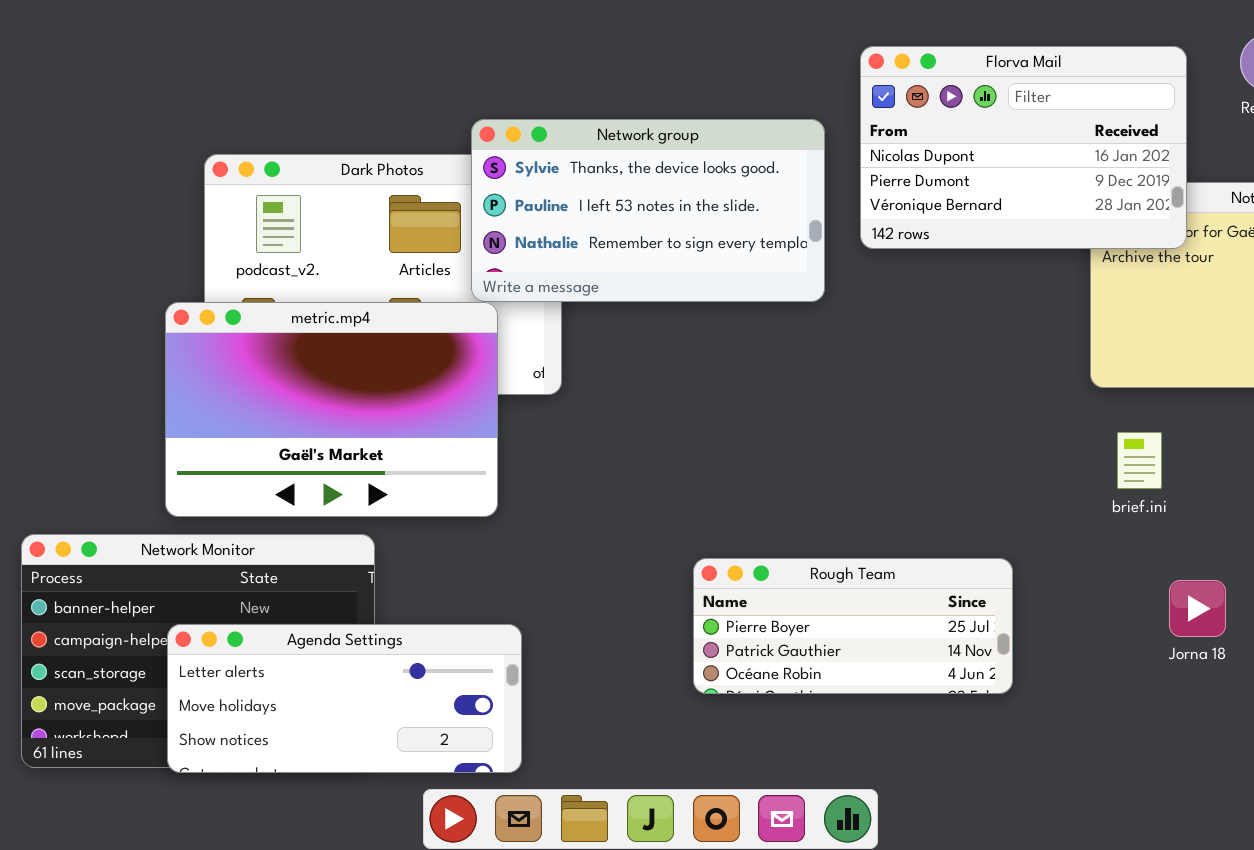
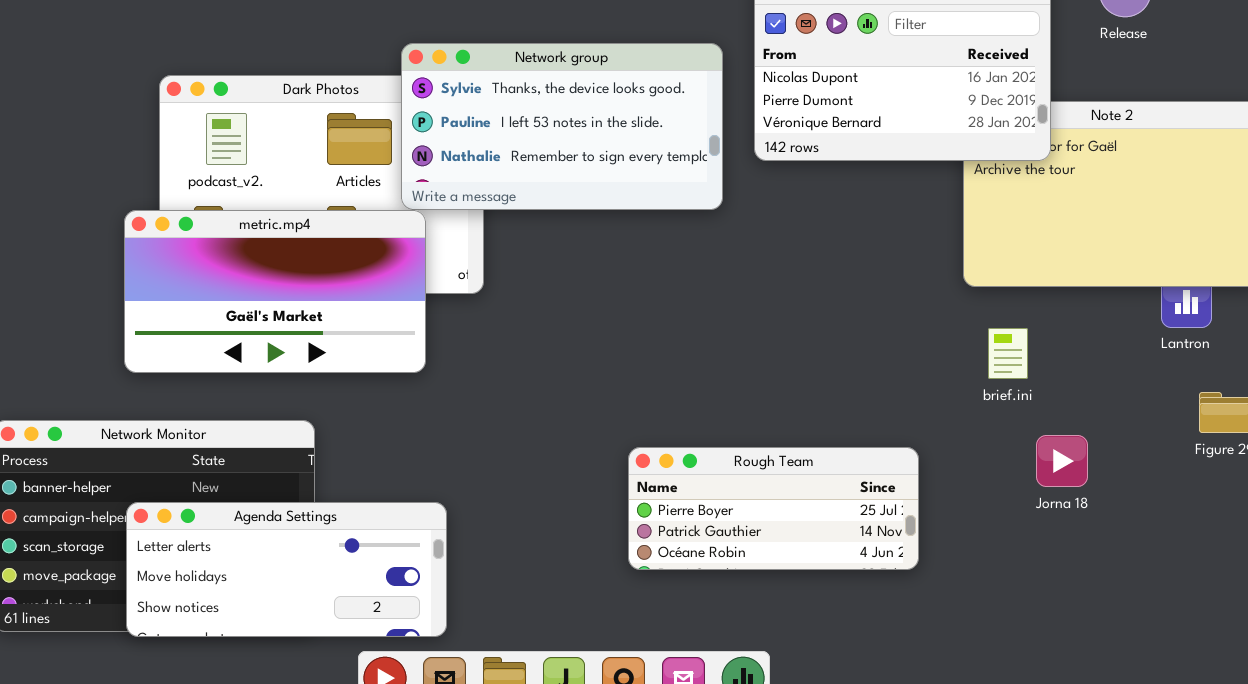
metric.mp4: [165,302,498,517] -> [124,210,426,373], resized
Rough Team: [693,558,1013,694] -> [628,447,919,570], moved
Jorna 18: [1169,580,1226,637] -> [1036,435,1088,487], moved

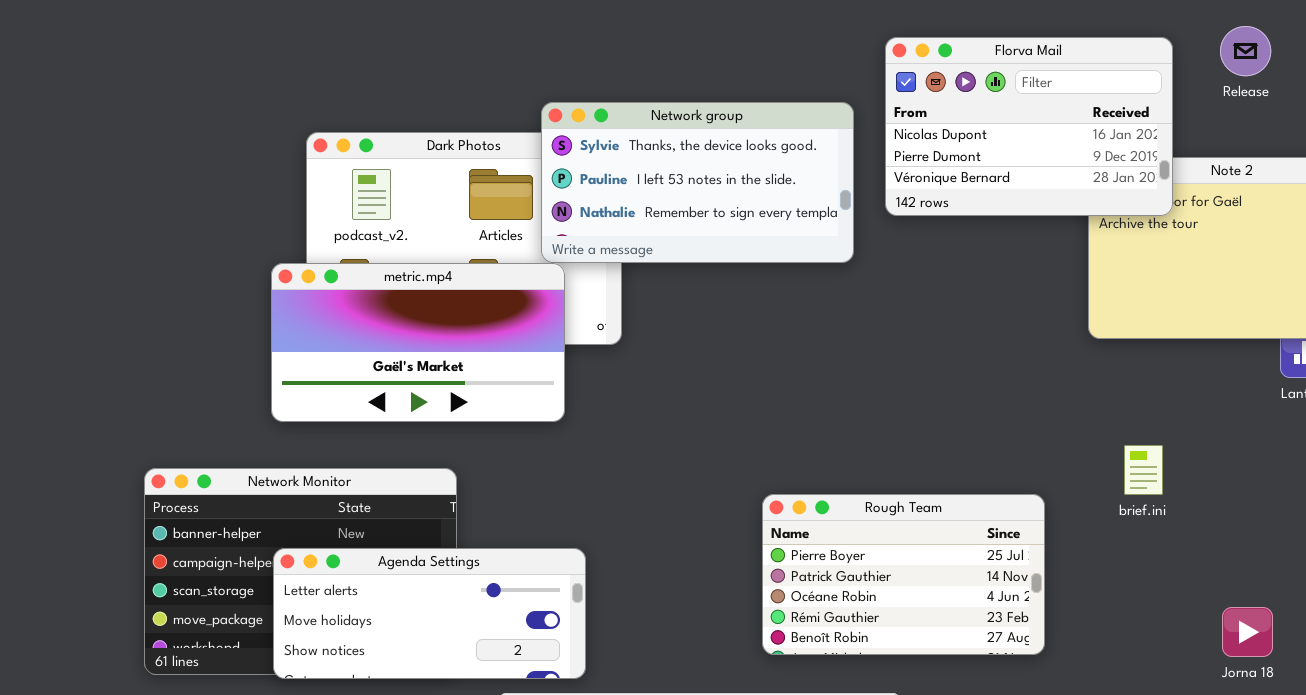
brief.ini: [988,328,1028,379] -> [1124,445,1163,495], moved
Jorna 18: [1036,435,1088,487] -> [1222,607,1273,657], moved
Rough Team: [628,447,919,570] -> [762,494,1045,655], resized

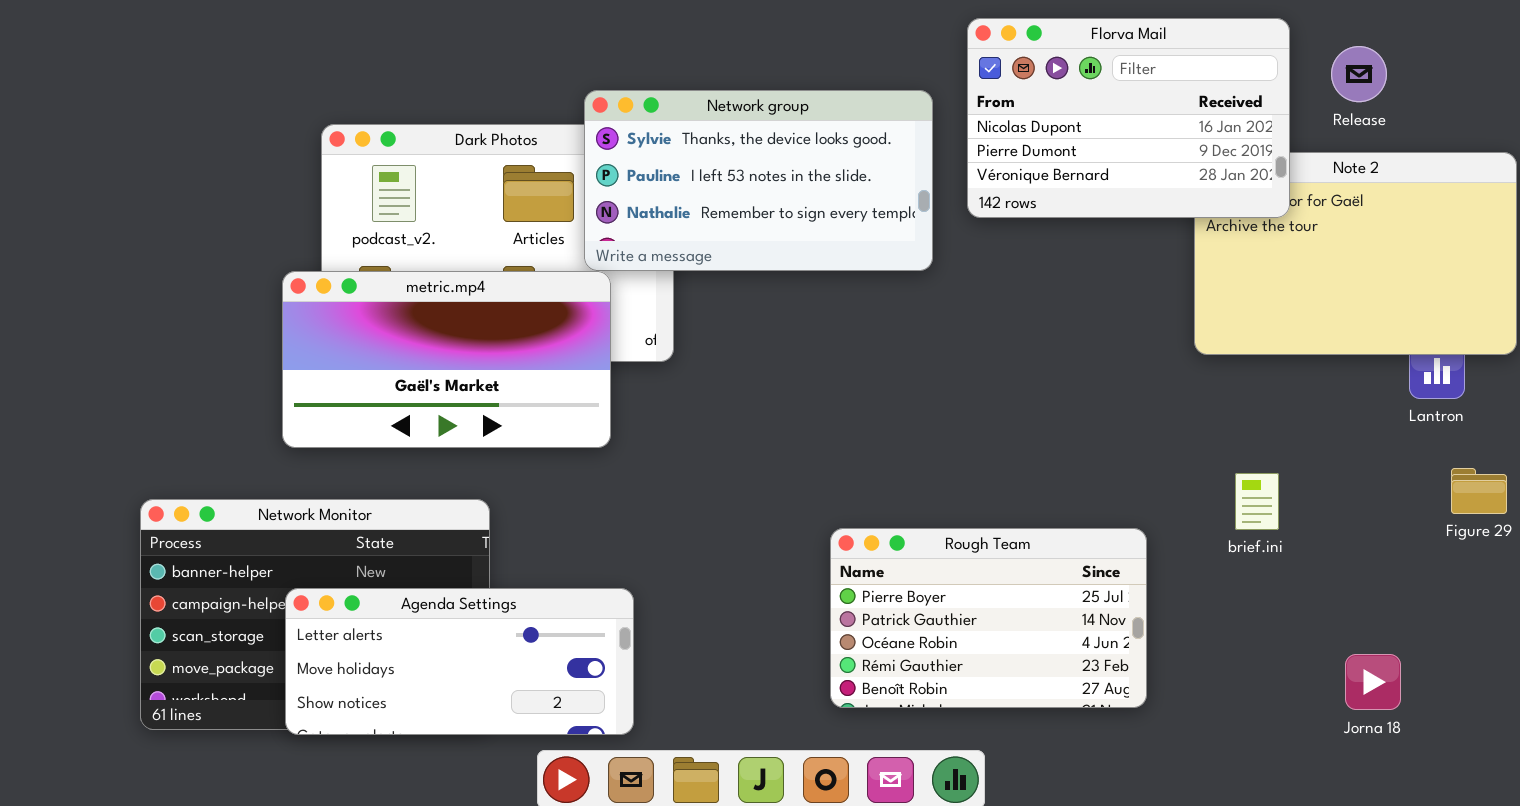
Release: [1220,26,1271,76] -> [1331,46,1387,102], moved

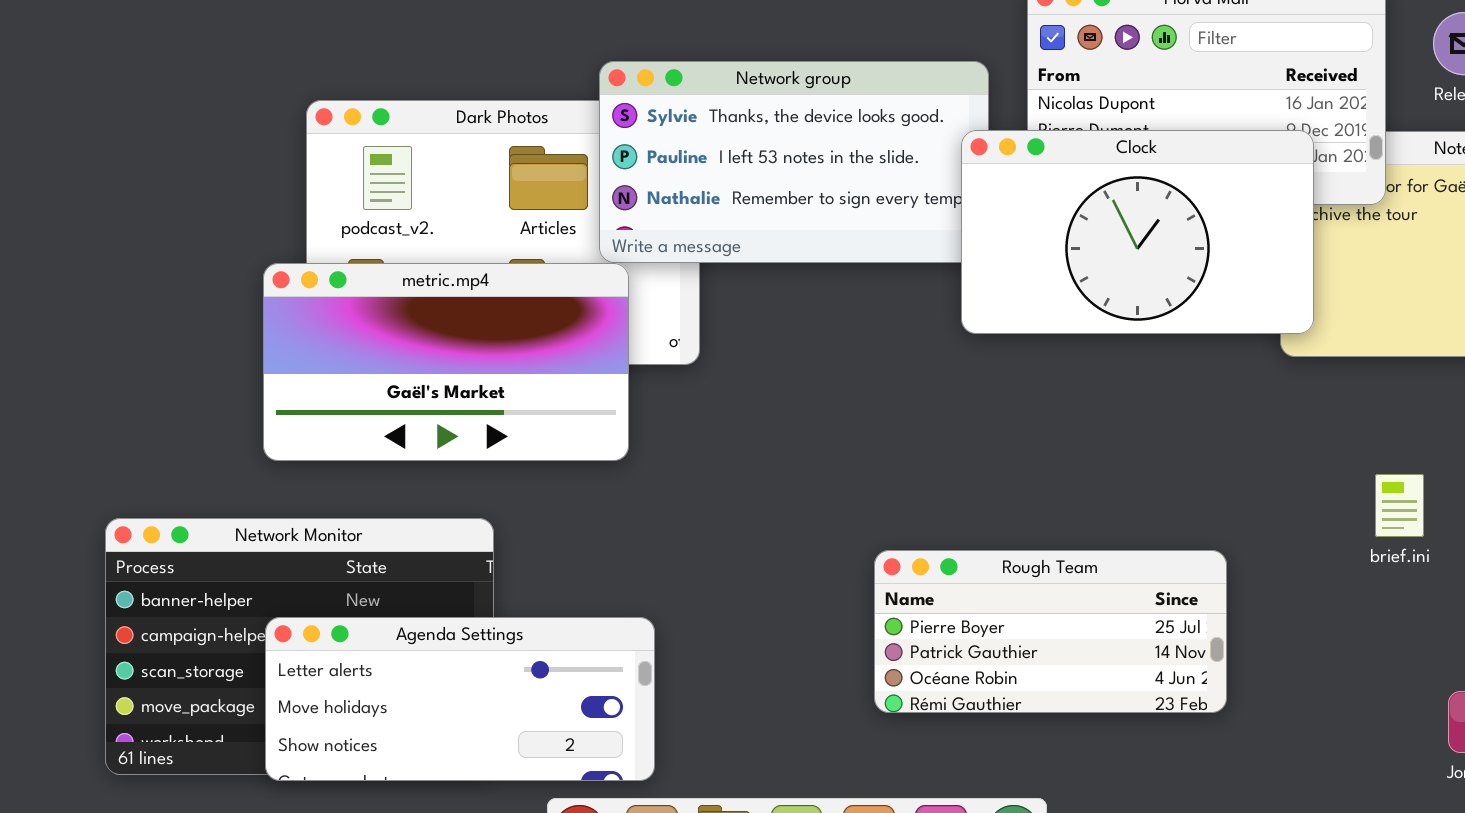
Clock: none -> [961,130,1314,334], opened
brief.ini: [1235,473,1279,530] -> [1375,474,1424,537], moved
Rough Team: [830,528,1147,708] -> [874,550,1227,713], resized

